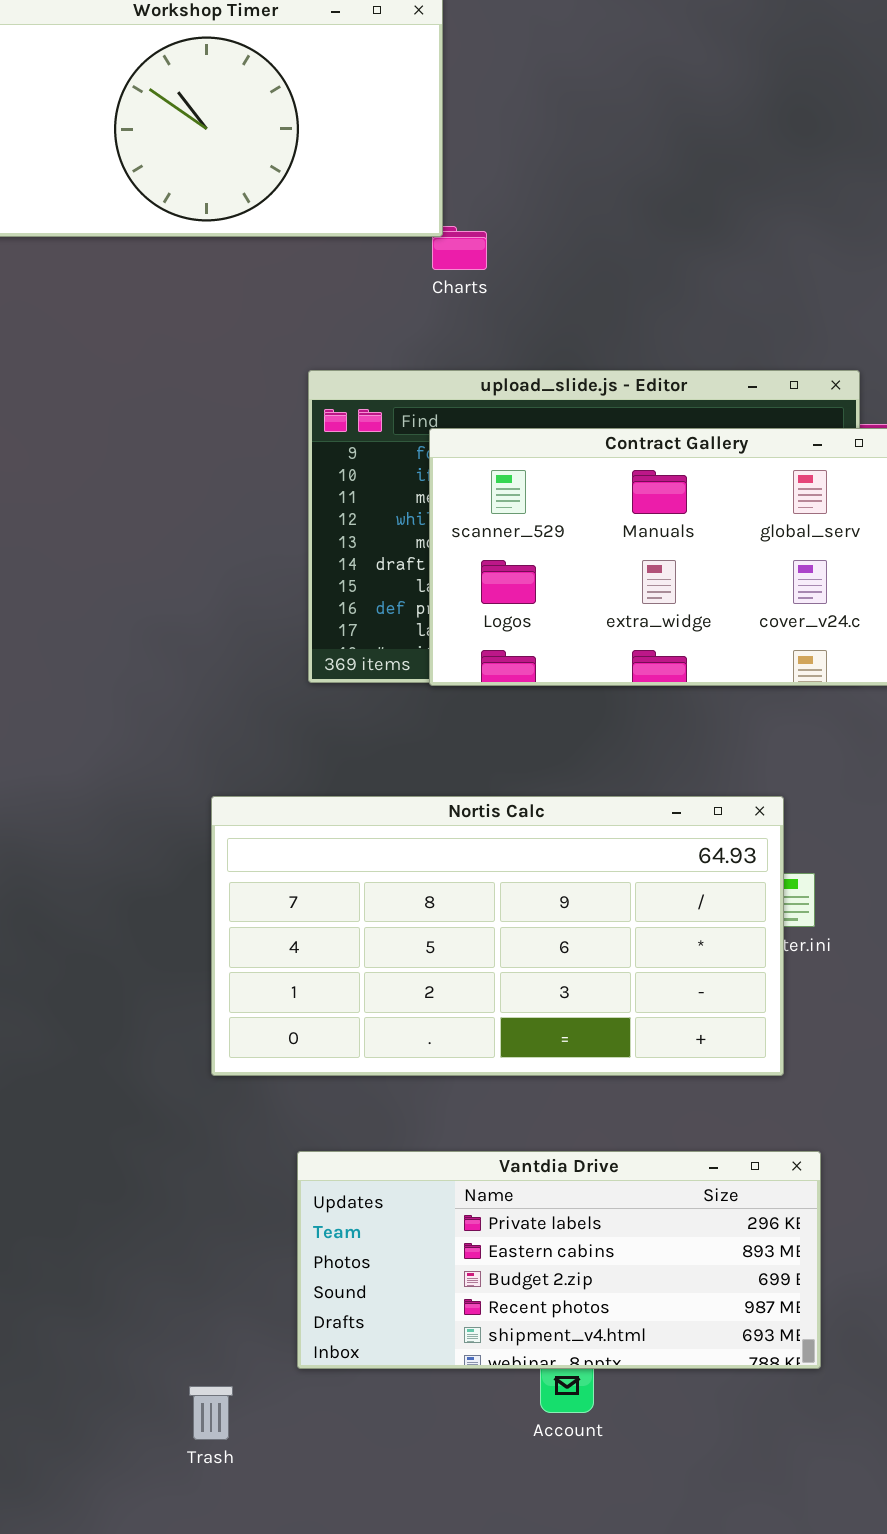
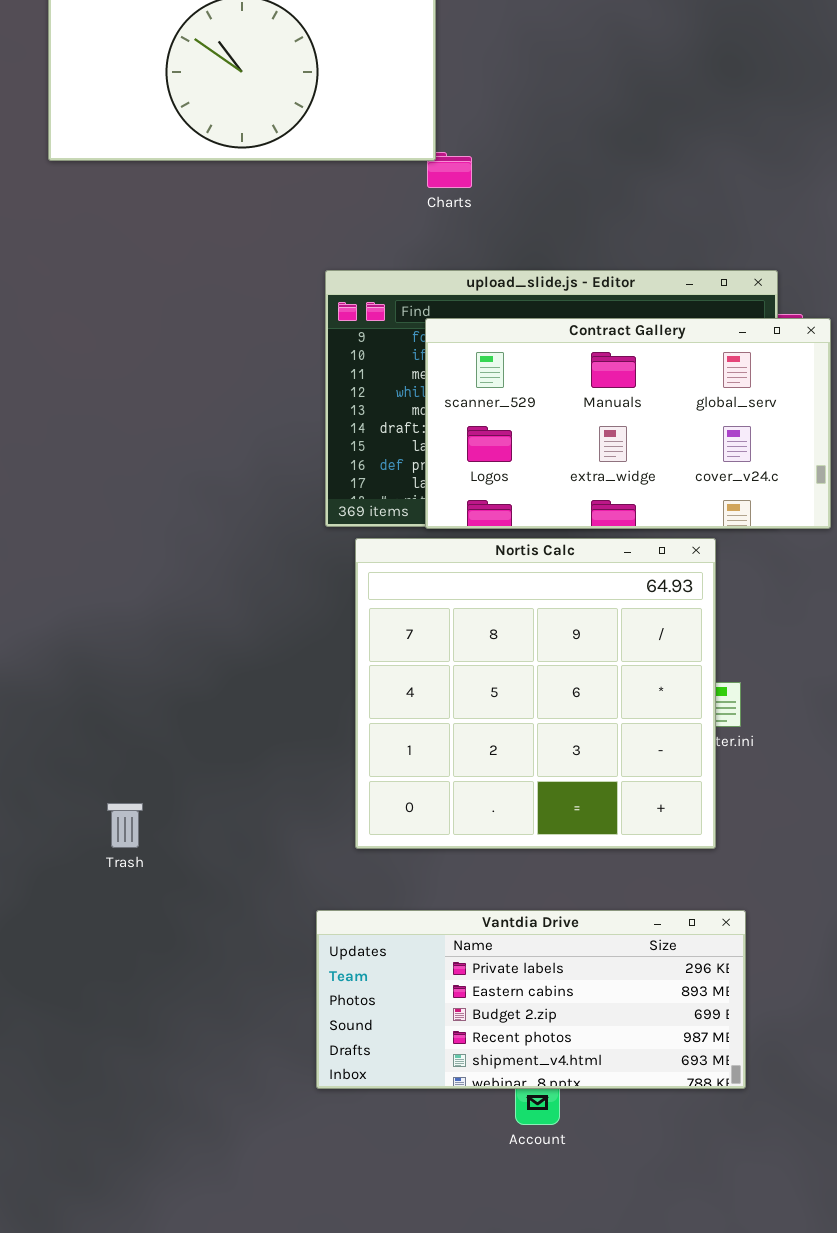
Nortis Calc: [211,796,784,1076] -> [355,538,716,849], resized
Trash: [189,1386,233,1440] -> [107,803,143,848], moved

